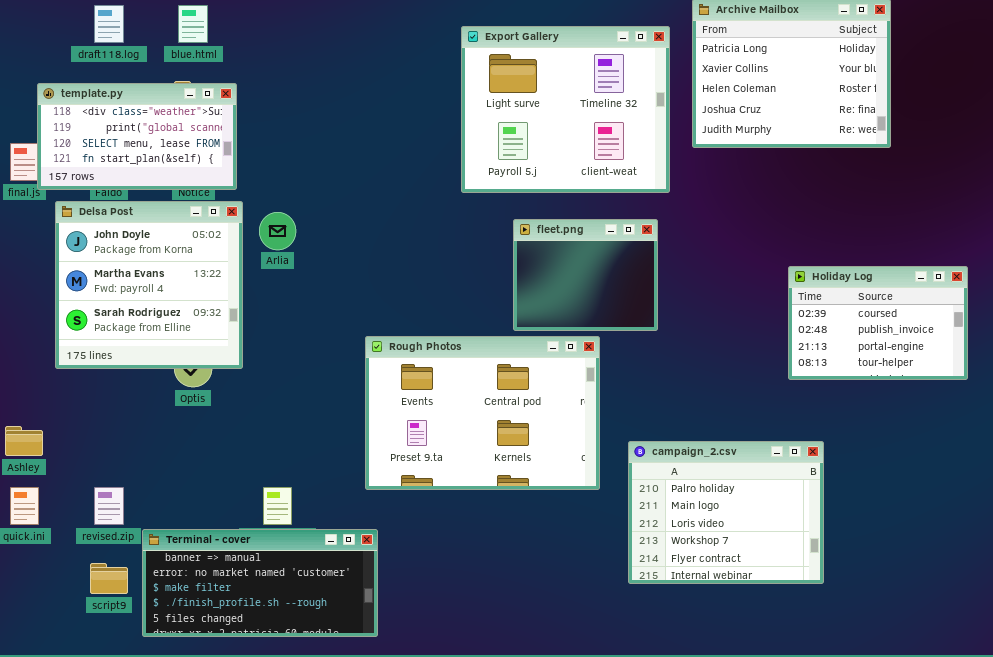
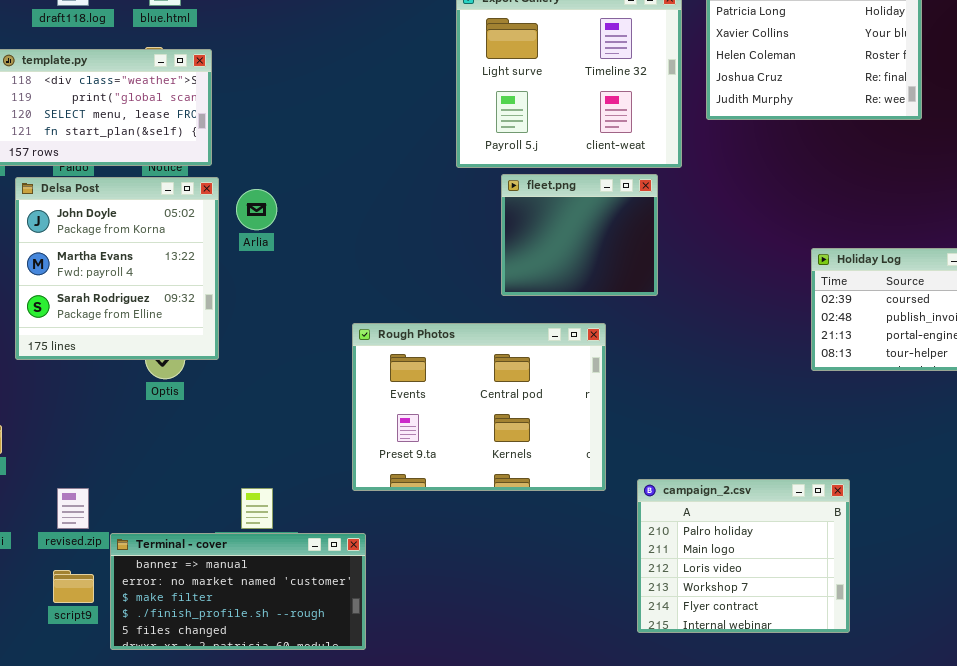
fleet.png: [513,219,658,331] -> [501,174,658,296], moved
campaign_2.csv: [628,441,824,584] -> [637,479,850,633], moved

